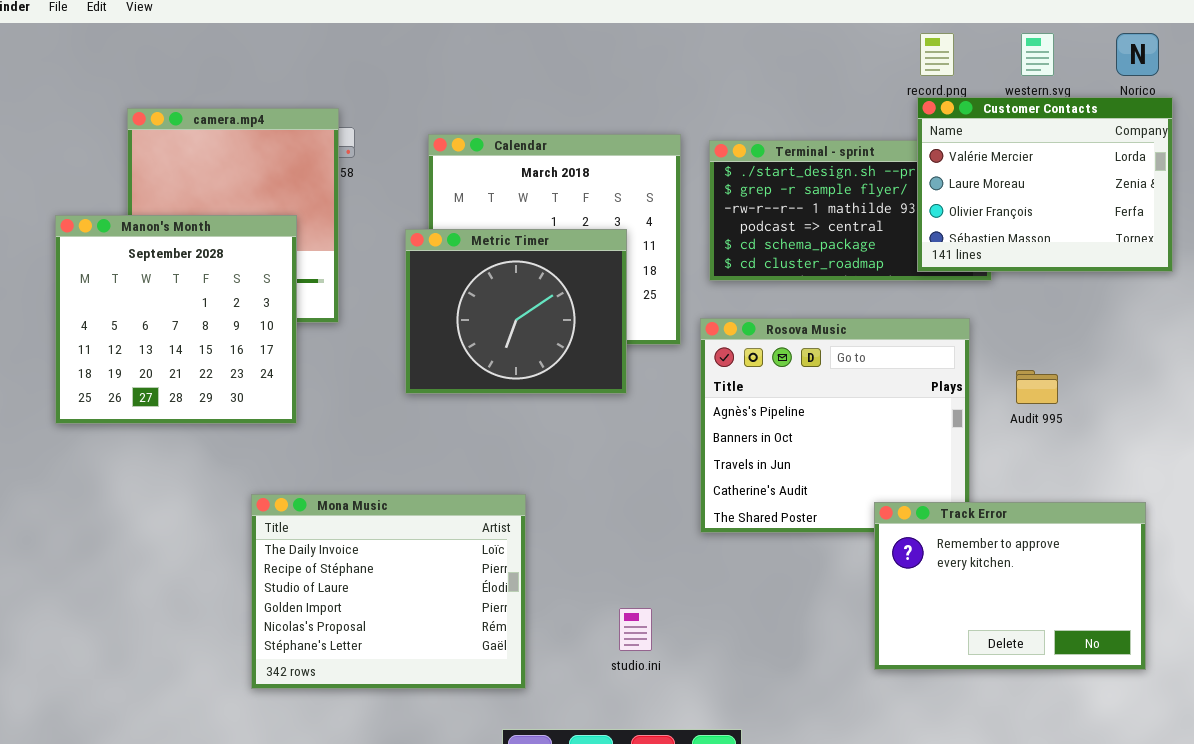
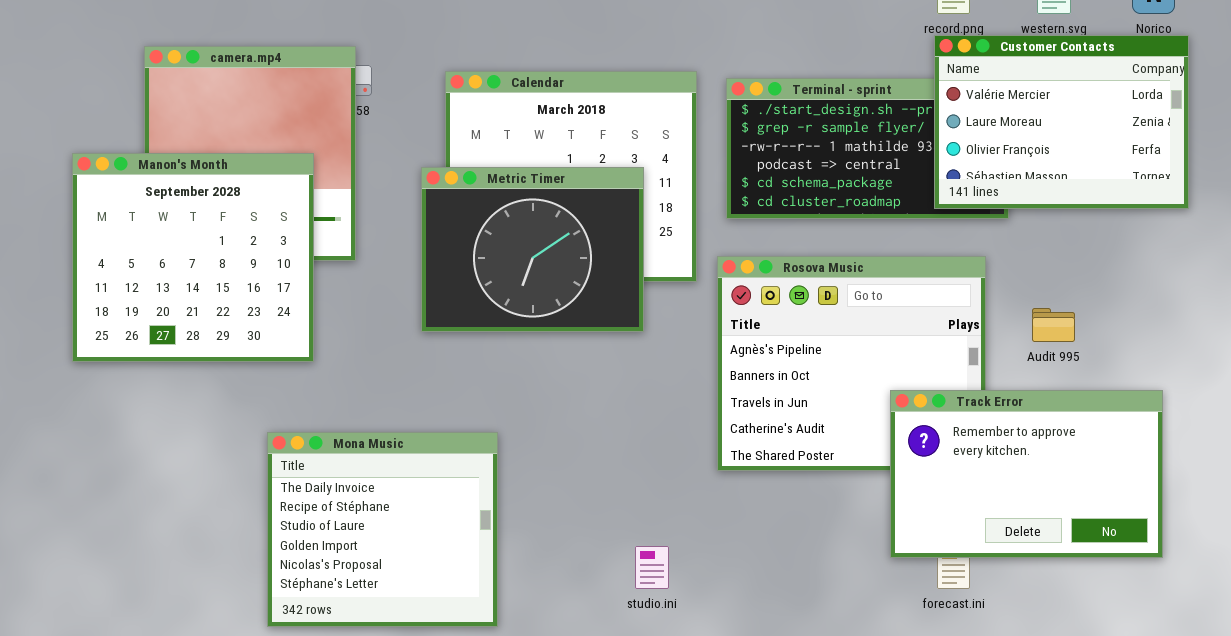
Mona Music: [251,494,526,689] -> [267,432,498,627], resized
Track Error: [874,502,1146,670] -> [890,390,1163,558], moved

